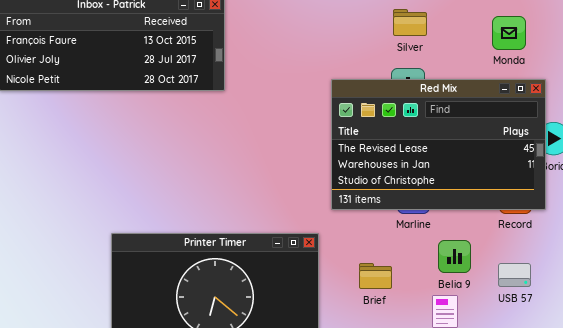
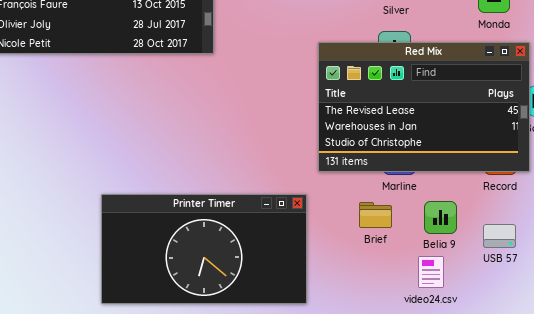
Brief: [359,263,392,289] -> [359,202,392,228], moved

